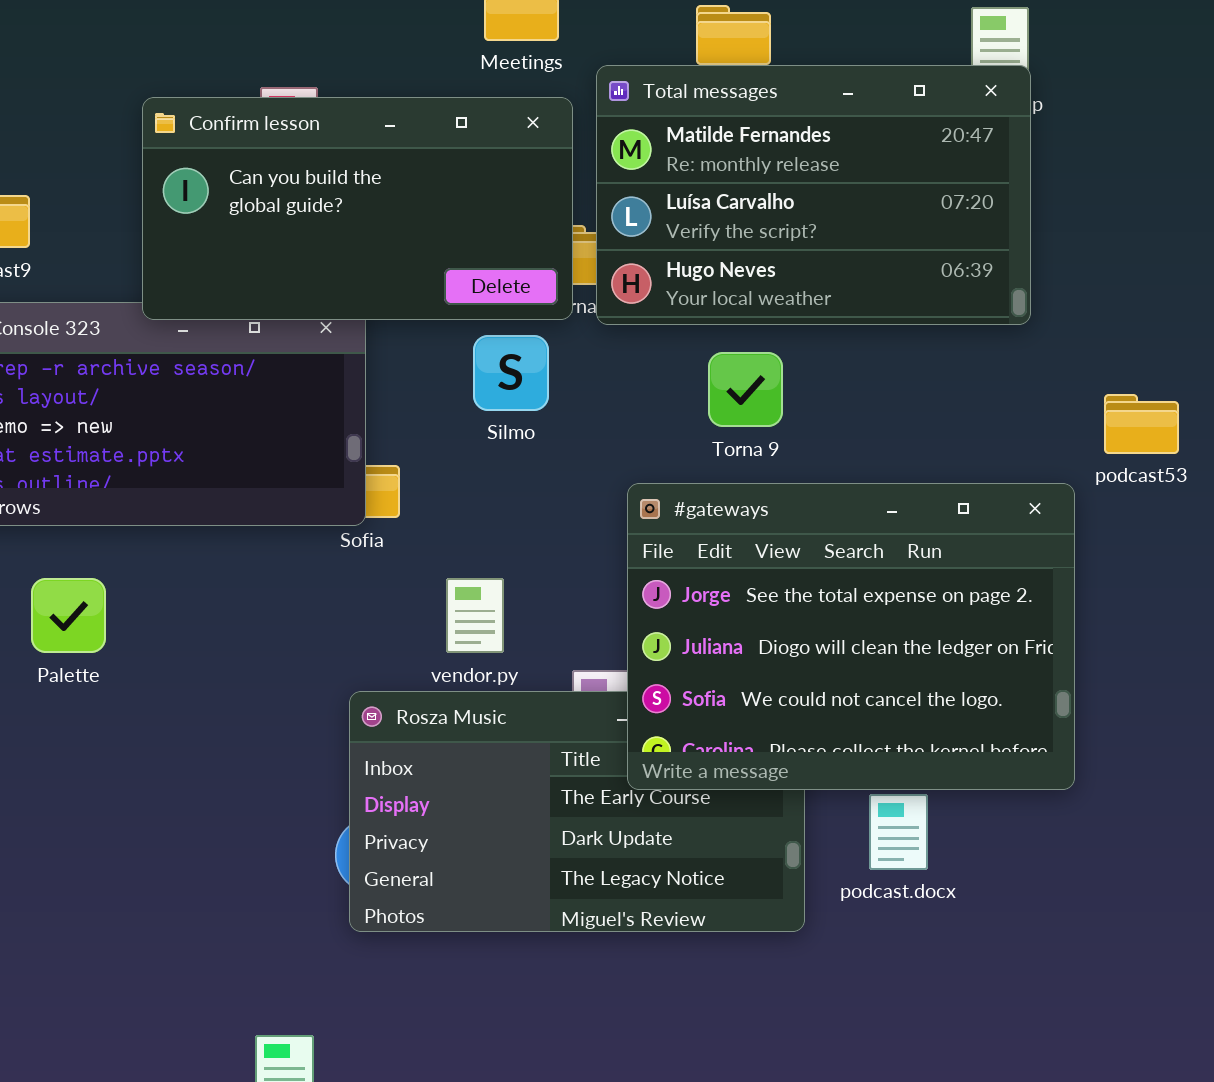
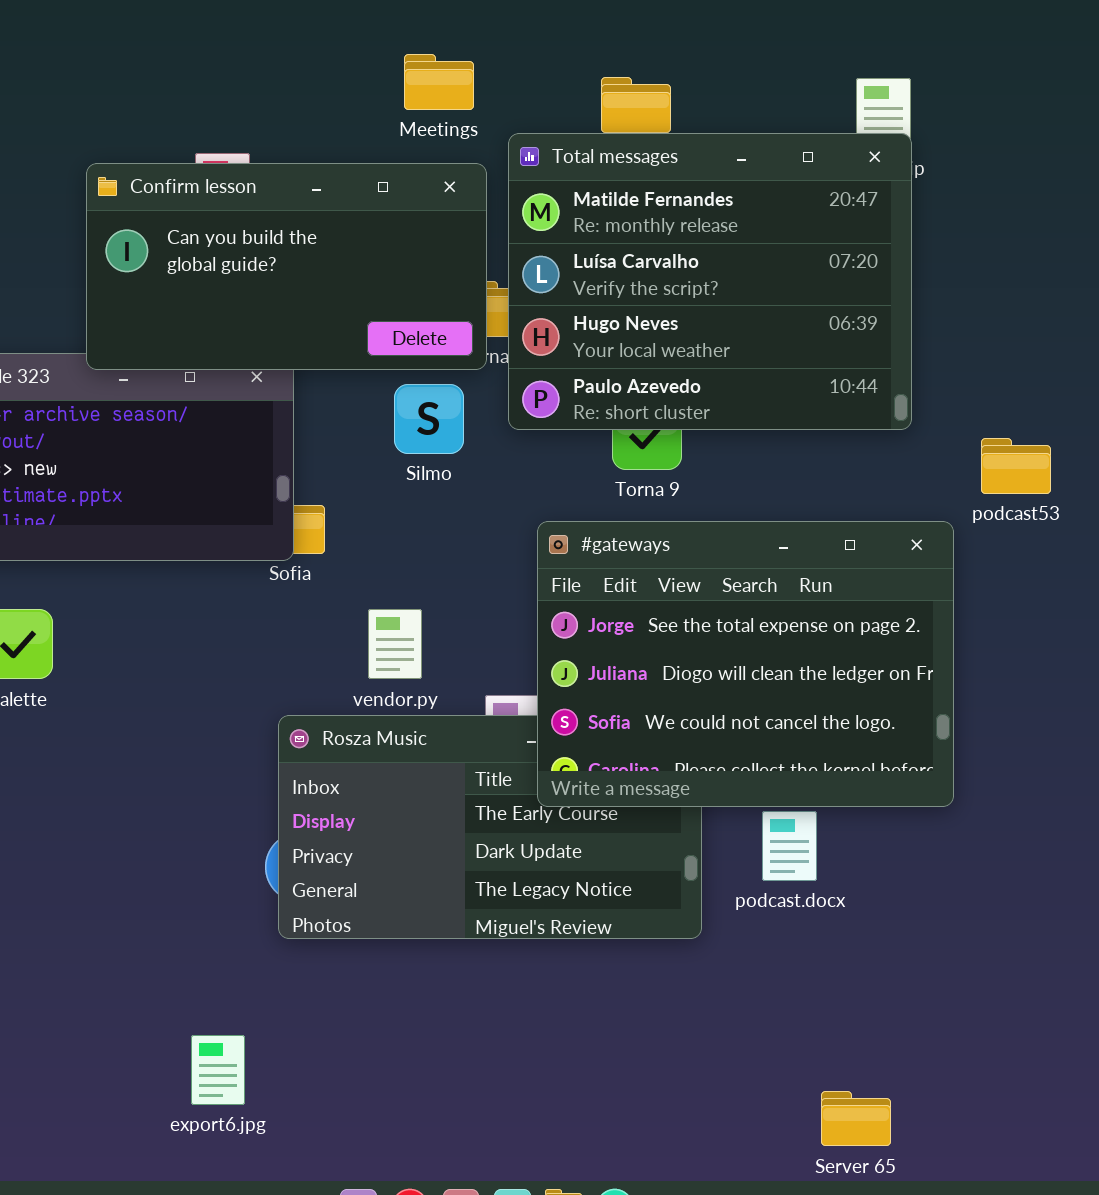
Total messages: [596,65,1031,325] -> [508,133,912,430], resized

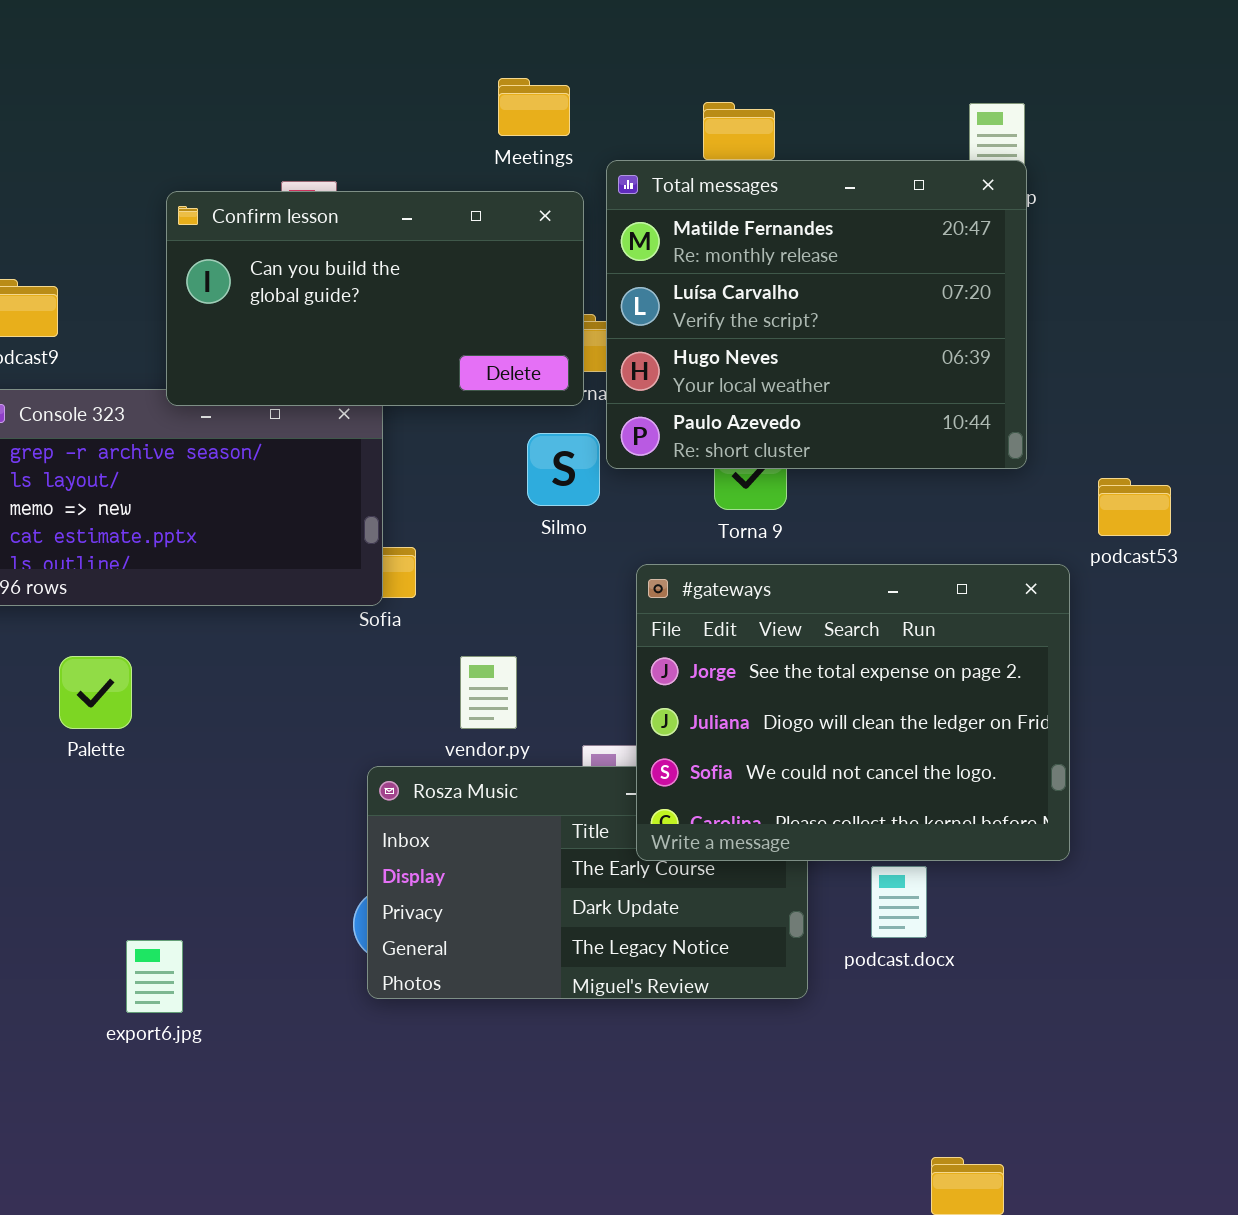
Silmo: [394,384,464,454] -> [527,433,600,506], moved
export6.jpg: [191,1035,245,1105] -> [126,940,183,1013], moved

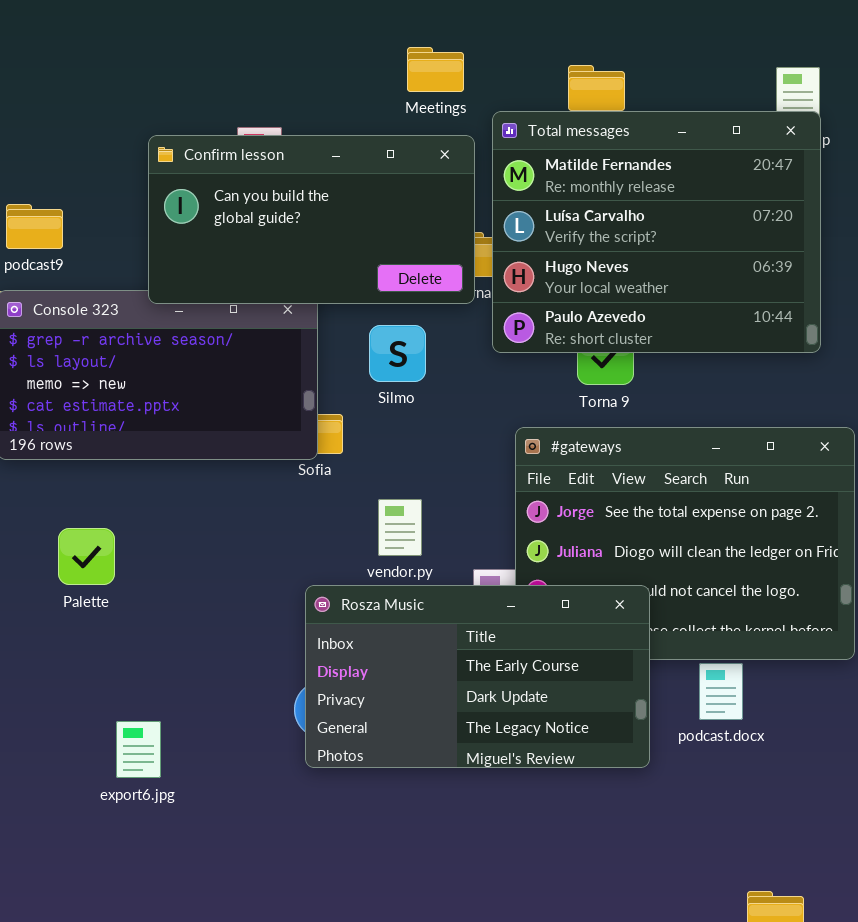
Silmo: [527,433,600,506] -> [369,325,426,382], moved
Palette: [59,656,132,729] -> [58,528,115,585], moved
Rosza Music: [367,766,808,999] -> [305,585,650,768], raised

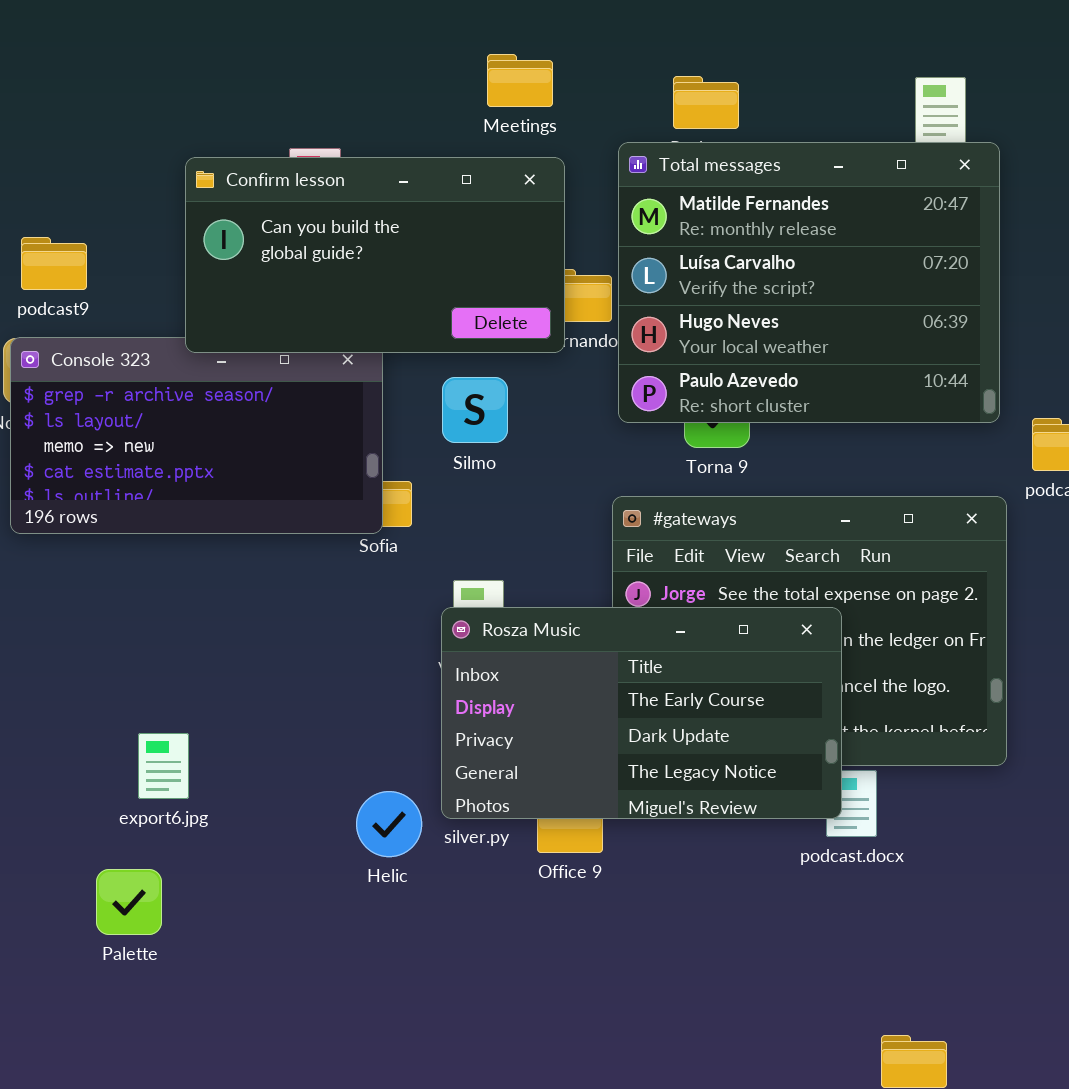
Total messages: [492,111,821,353] -> [618,142,1000,423], moved
Palette: [58,528,115,585] -> [96,869,162,935], moved
Rosza Music: [305,585,650,768] -> [441,607,842,819], moved
export6.jpg: [116,721,161,778] -> [138,733,189,799], moved

